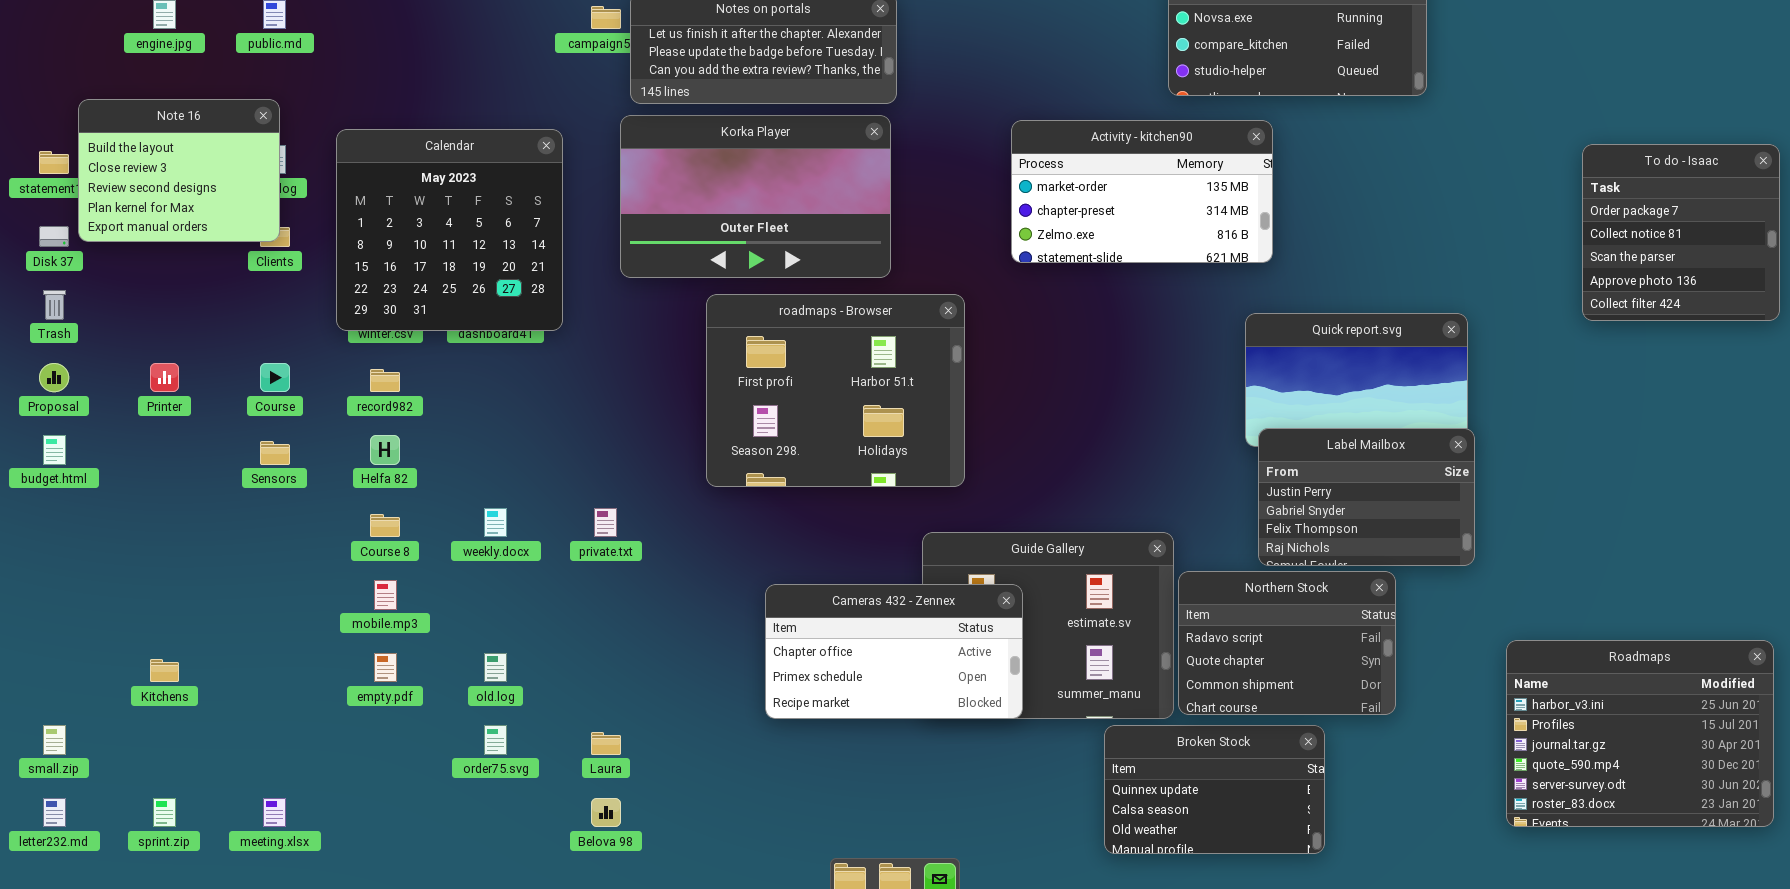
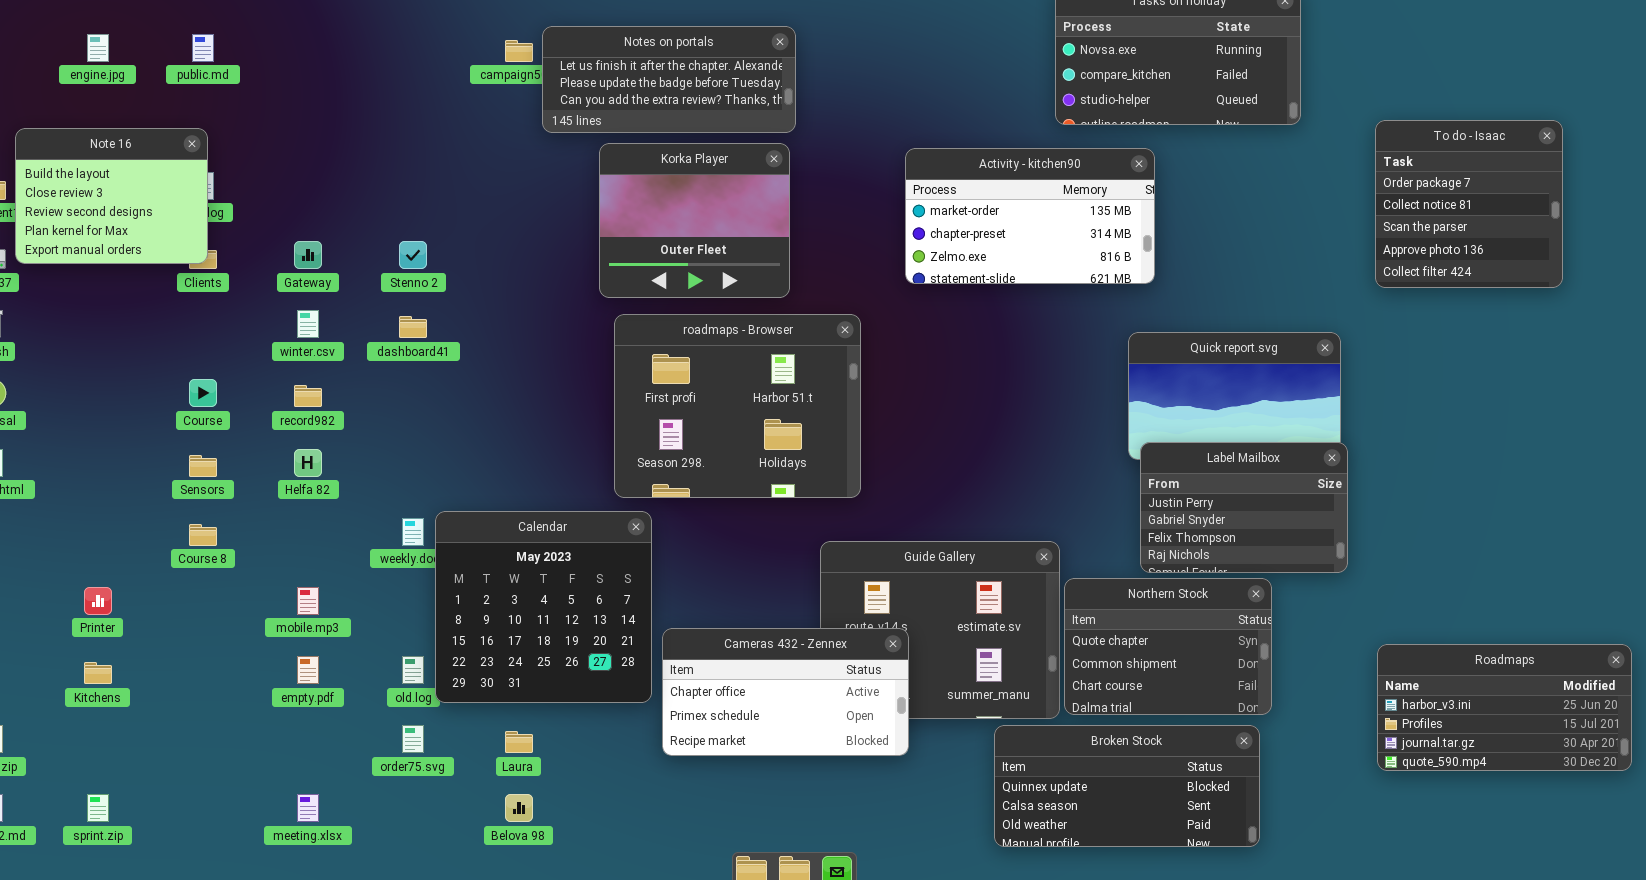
Korka Player: [620,115,891,278] -> [599,143,790,298], resized
Calendar: [336,129,563,331] -> [435,511,652,703], moved
To do - Isaac: [1582,144,1780,321] -> [1375,120,1563,288], moved
Printer: [150,363,179,392] -> [84,587,112,615], moved
Course 8: [370,514,400,537] -> [189,524,217,546], moved
Northern Stock: [1178,571,1396,715] -> [1064,578,1272,715], scrolled down 1 row
Cameras 432 - Zennex: [765,584,1023,719] -> [662,628,909,756], moved
Roadmaps: [1506,640,1774,827] -> [1377,644,1632,771], resized
Broken Stock: [1104,725,1325,854] -> [994,725,1260,847], resized
meeting.xlsx: [263,798,286,827] -> [297,794,319,822], moved

